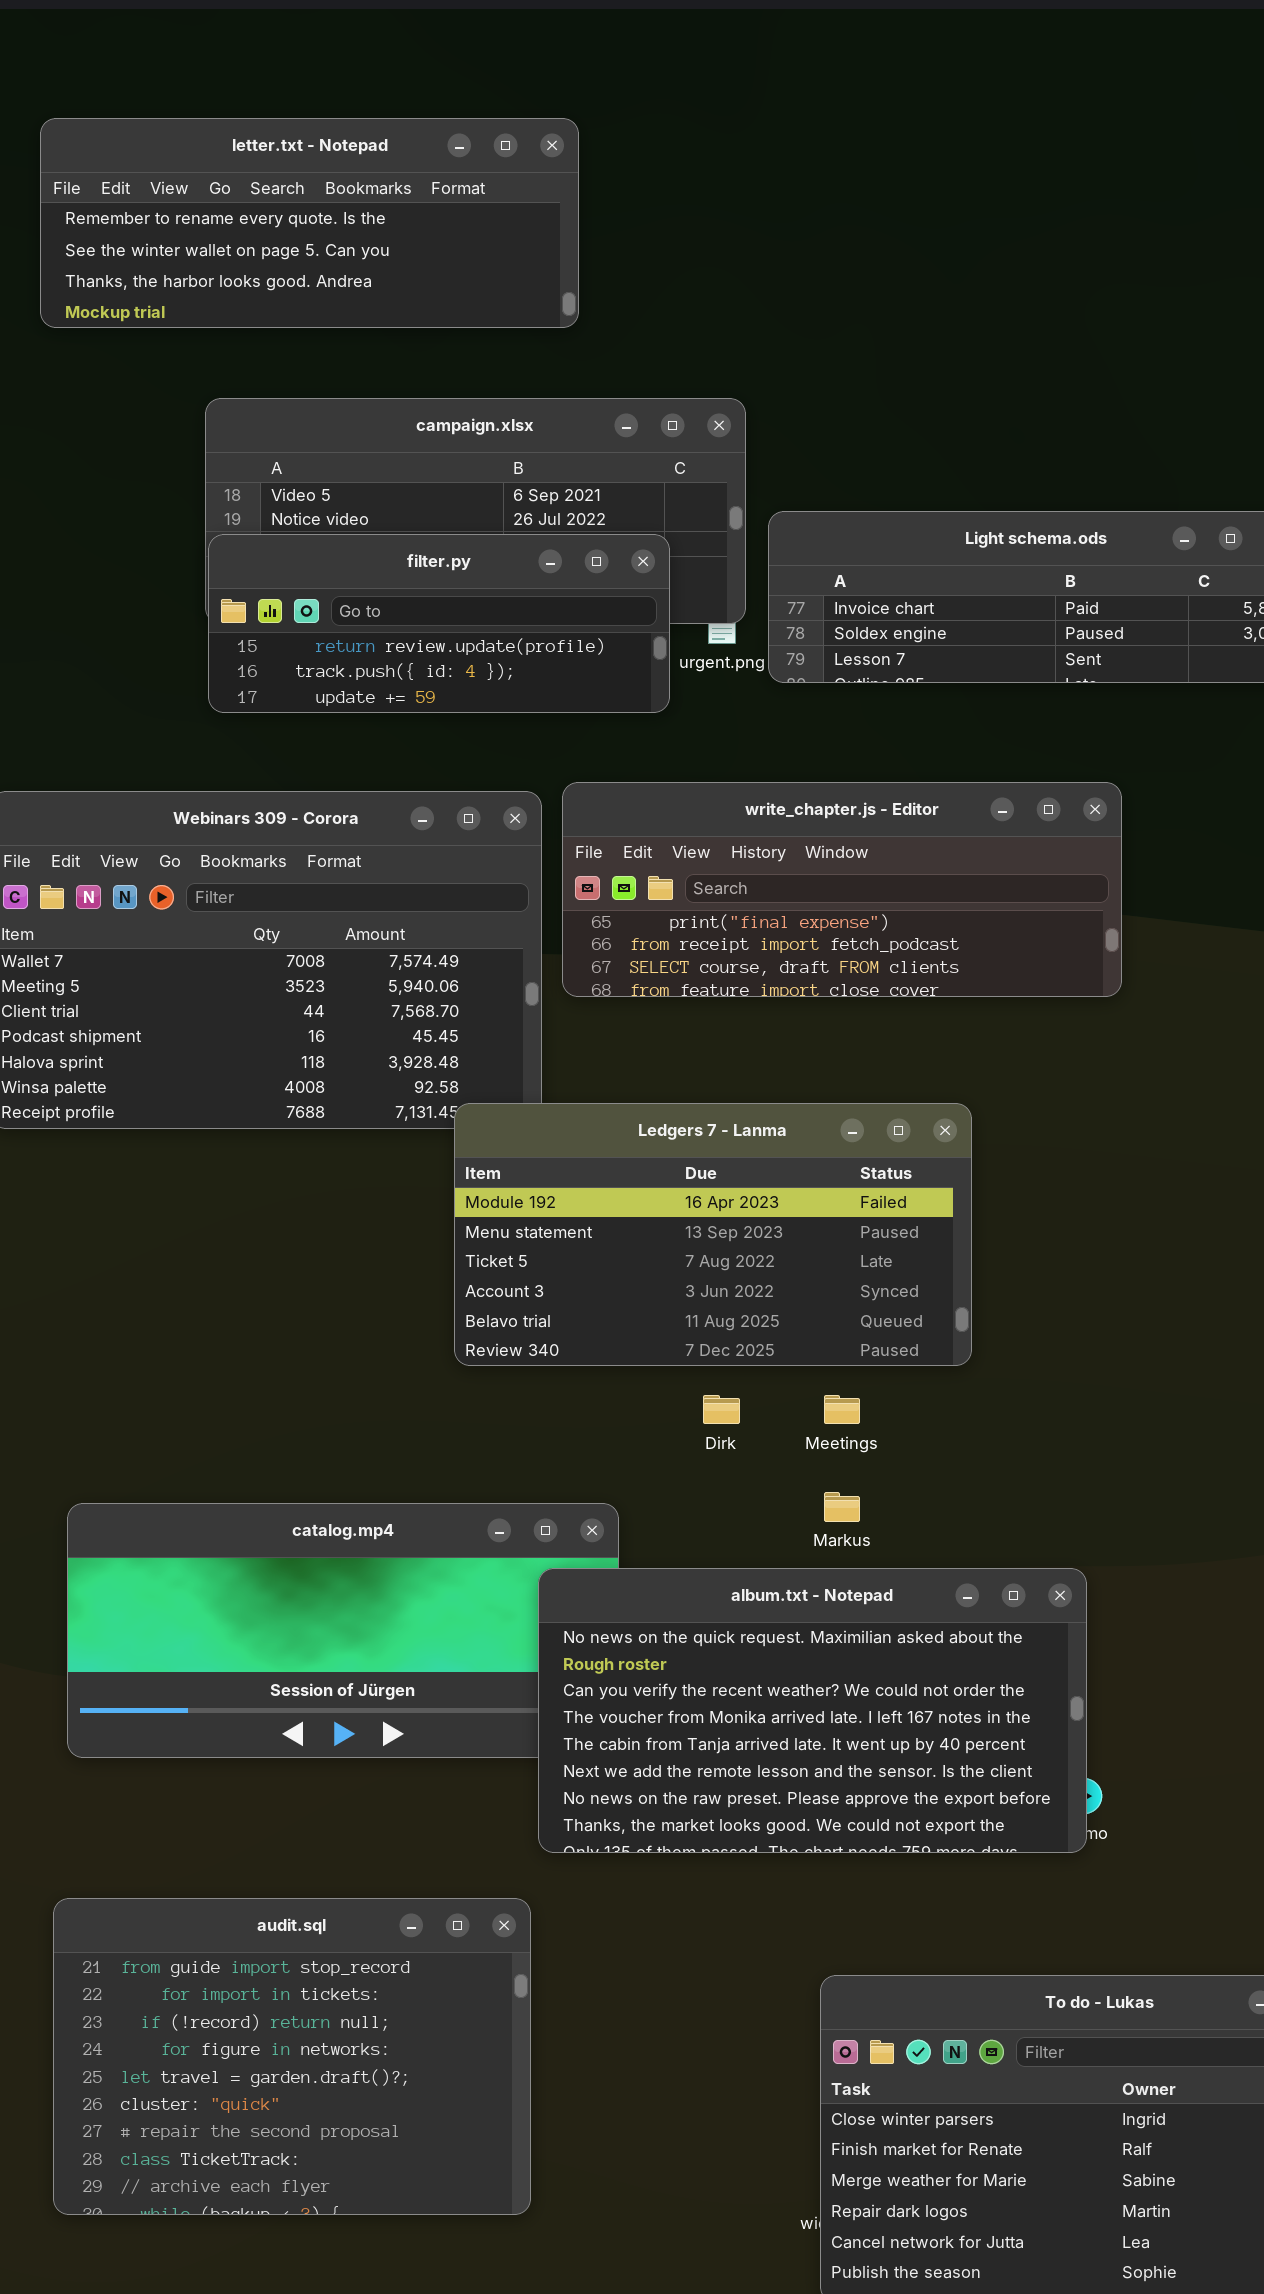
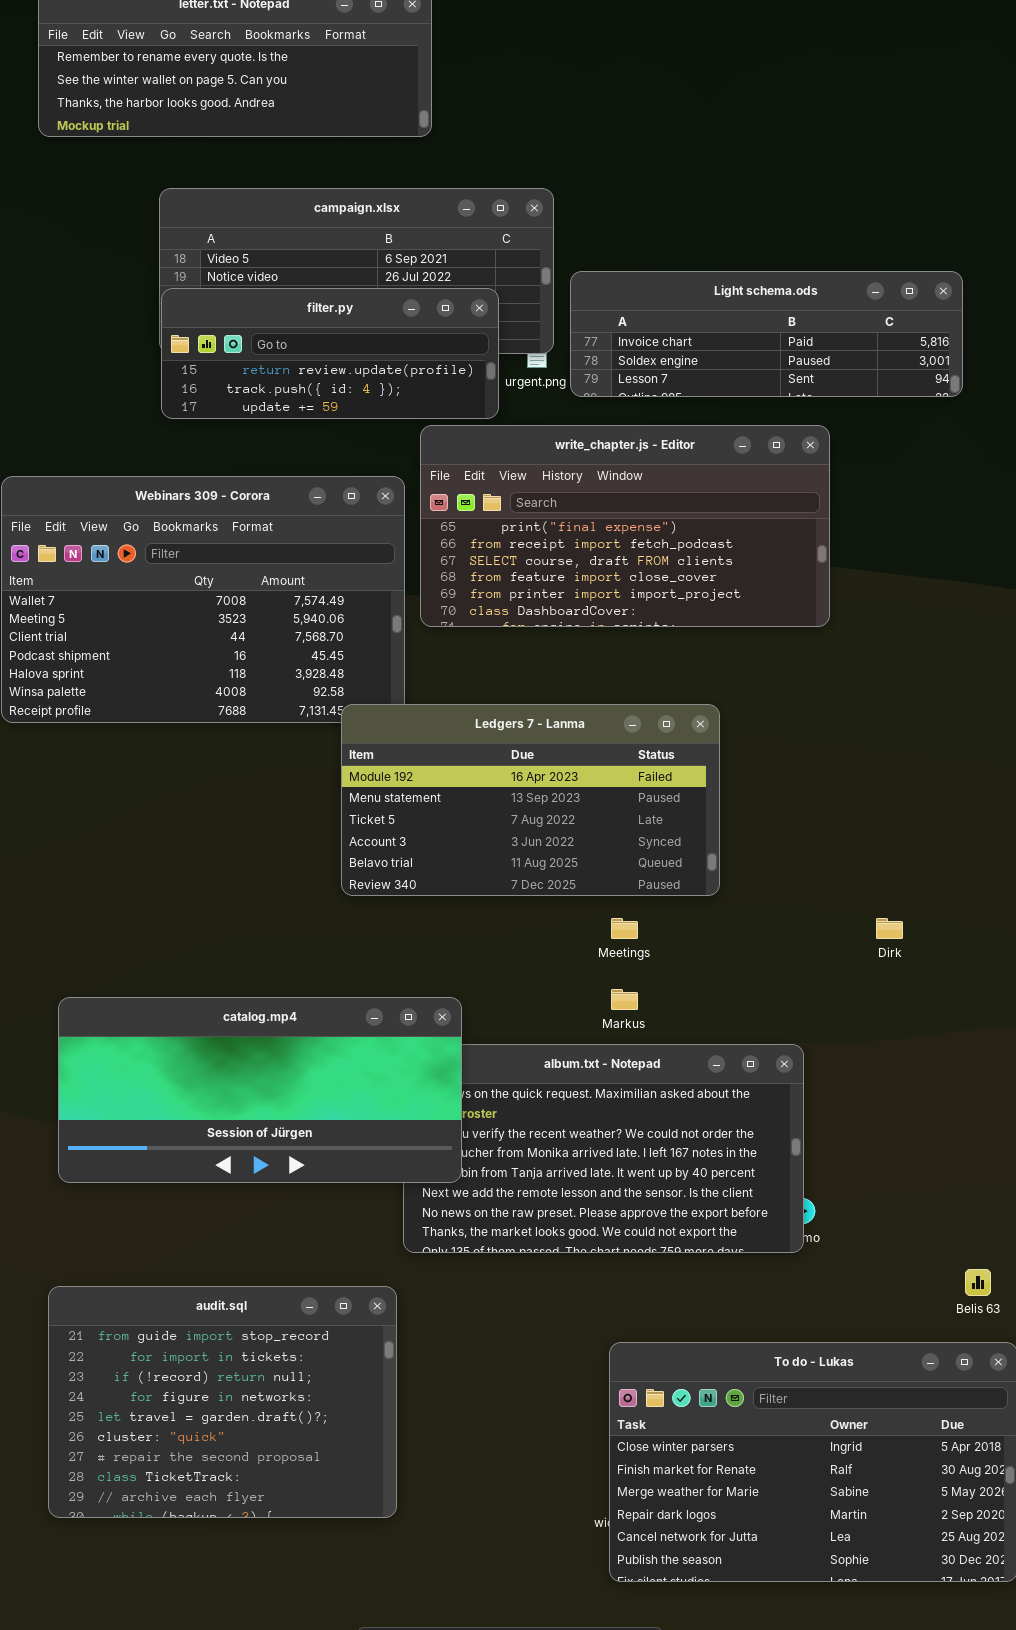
write_chapter.js - Editor: [562,782,1122,997] -> [420,425,830,627], resized
Dirk: [703,1395,740,1424] -> [876,918,903,939], moved
catalog.mp4: [67,1503,619,1758] -> [58,997,462,1183], raised

